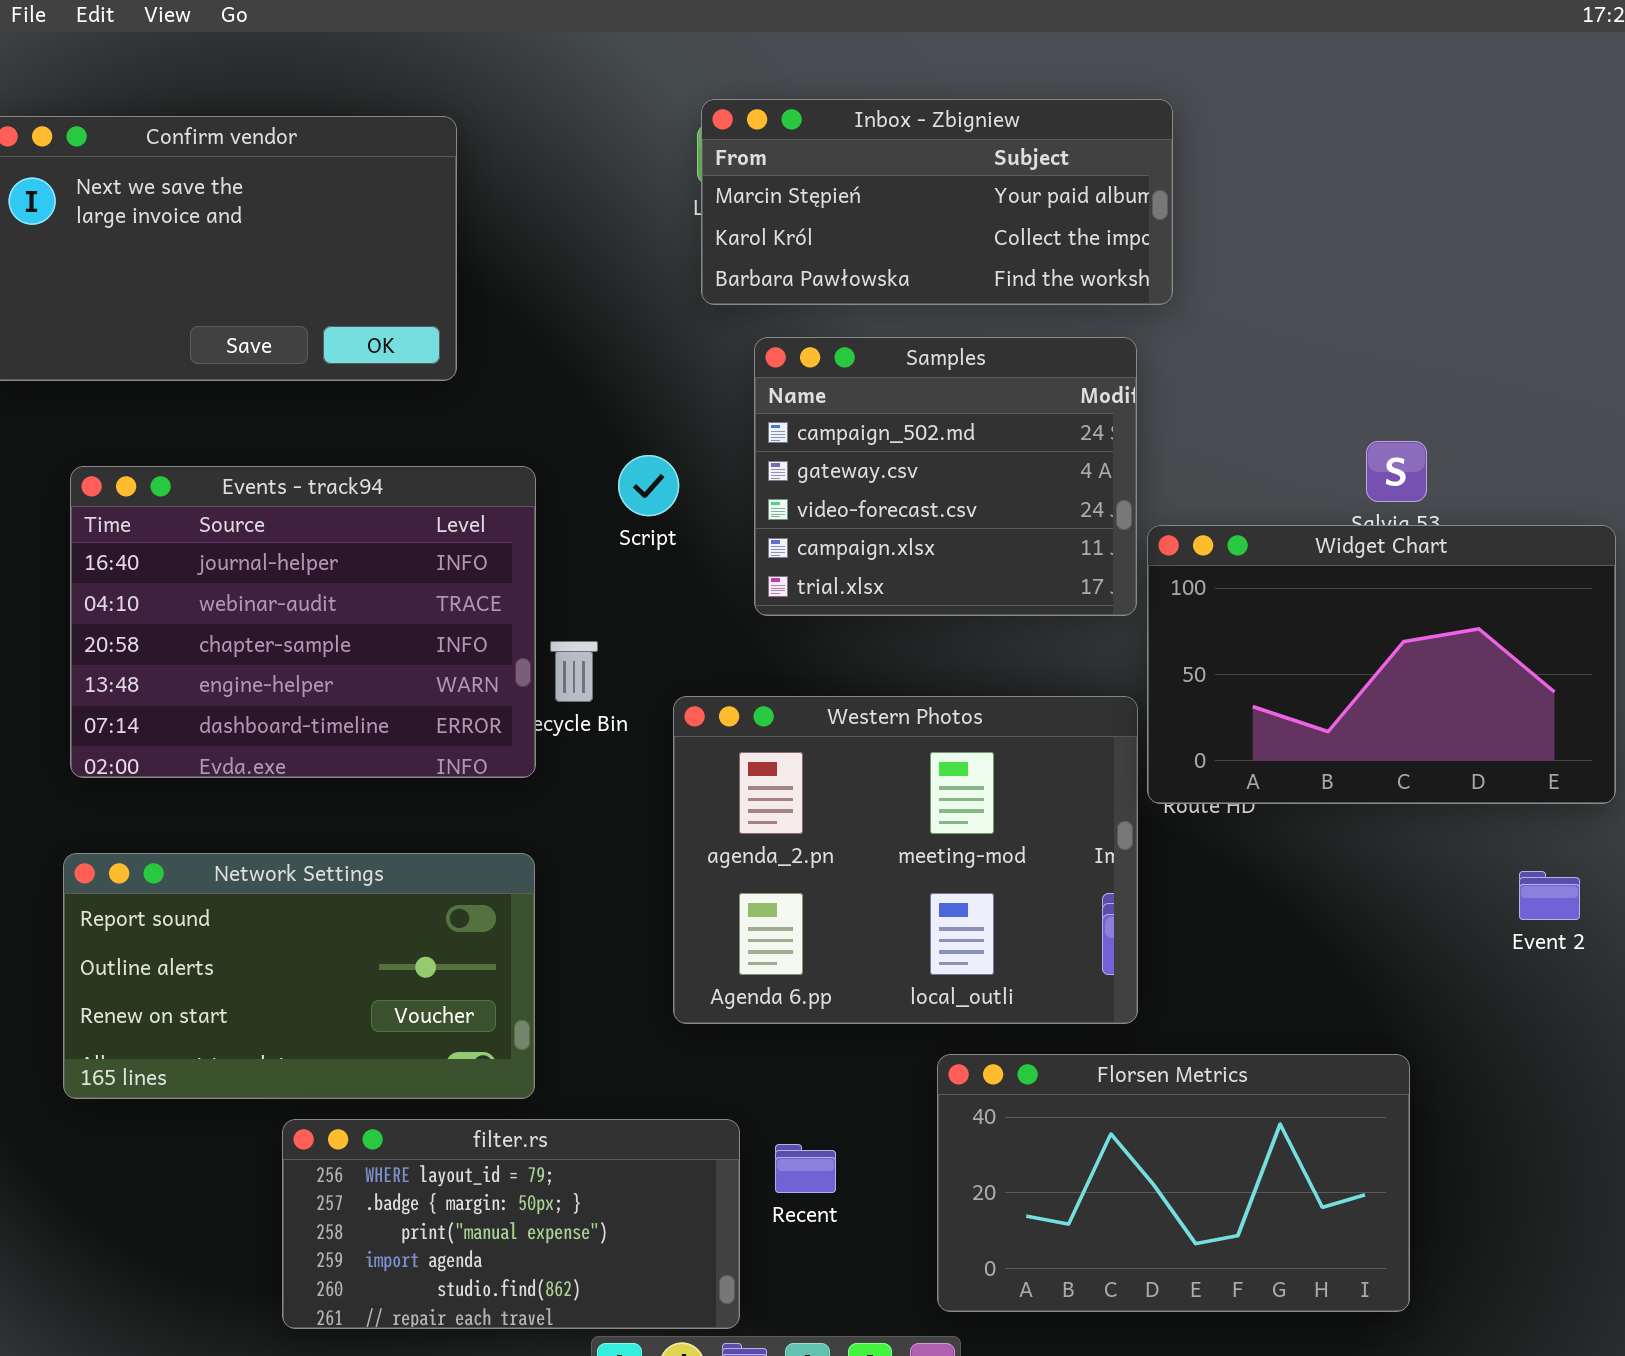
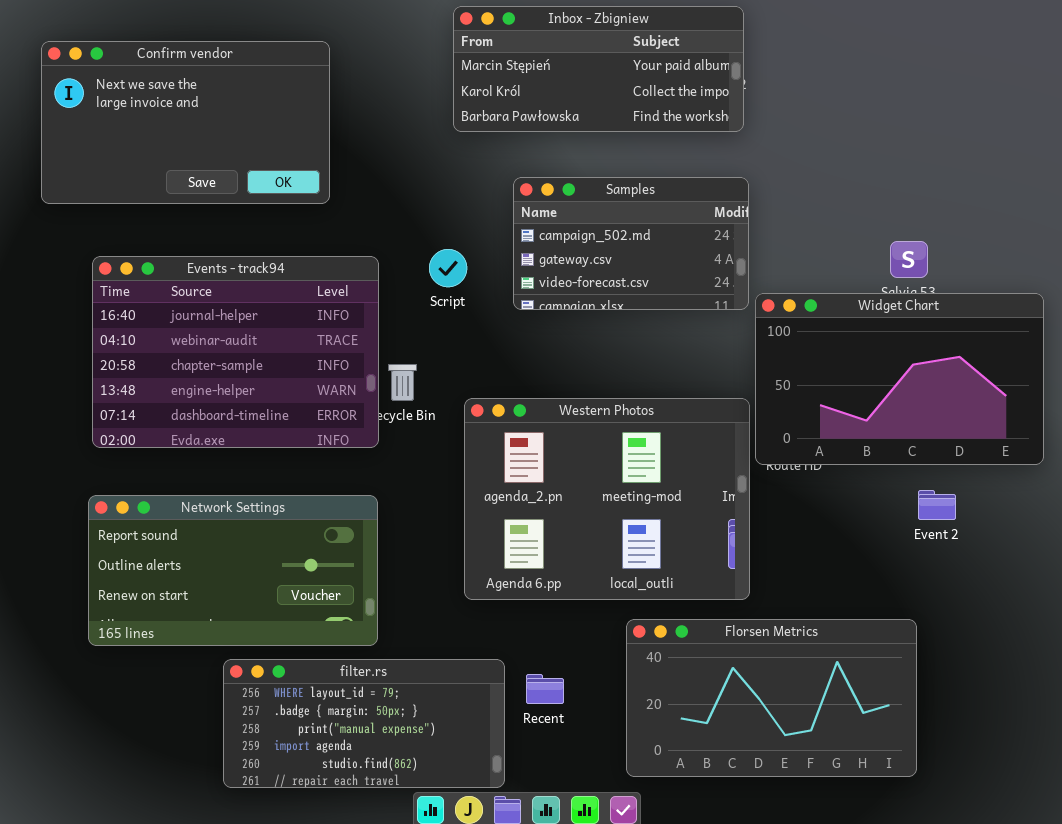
Inbox - Zbigniew: [701,99,1173,305] -> [453,6,744,132], moved
Samples: [754,337,1137,616] -> [513,177,749,310], resized
Event 2: [1519,871,1580,920] -> [918,490,956,520], moved

